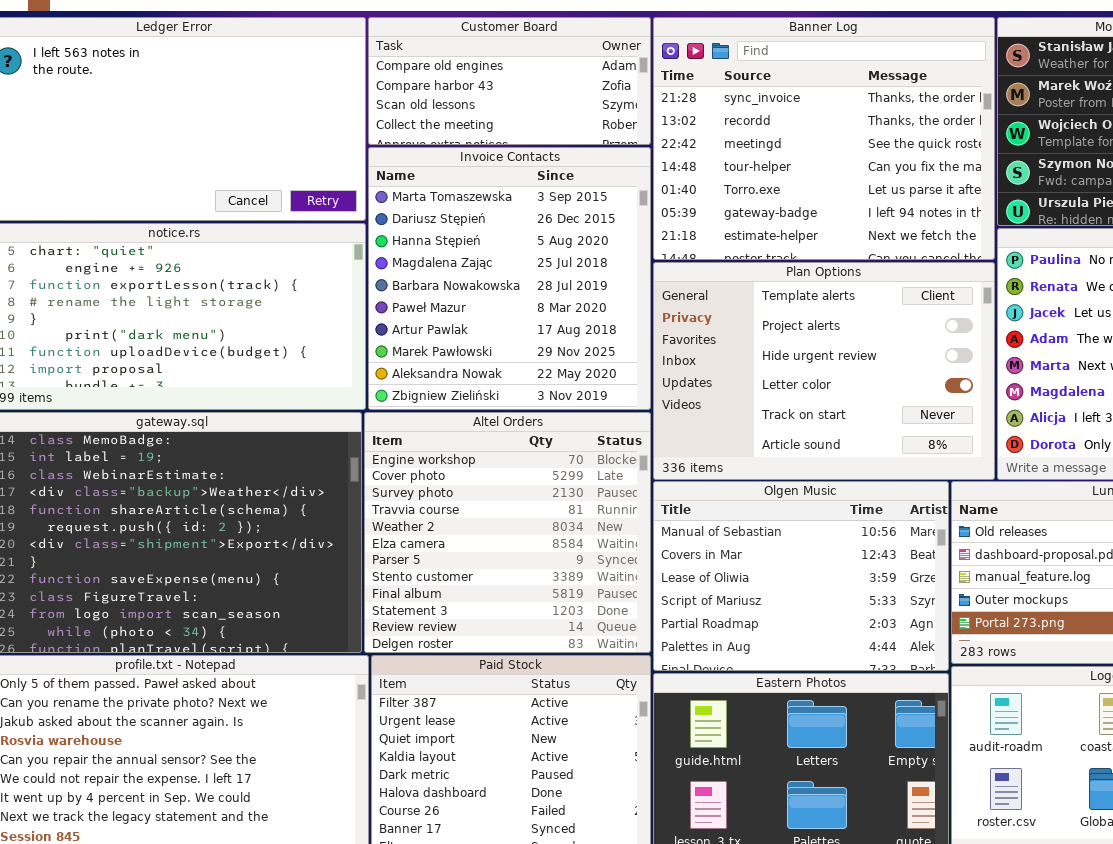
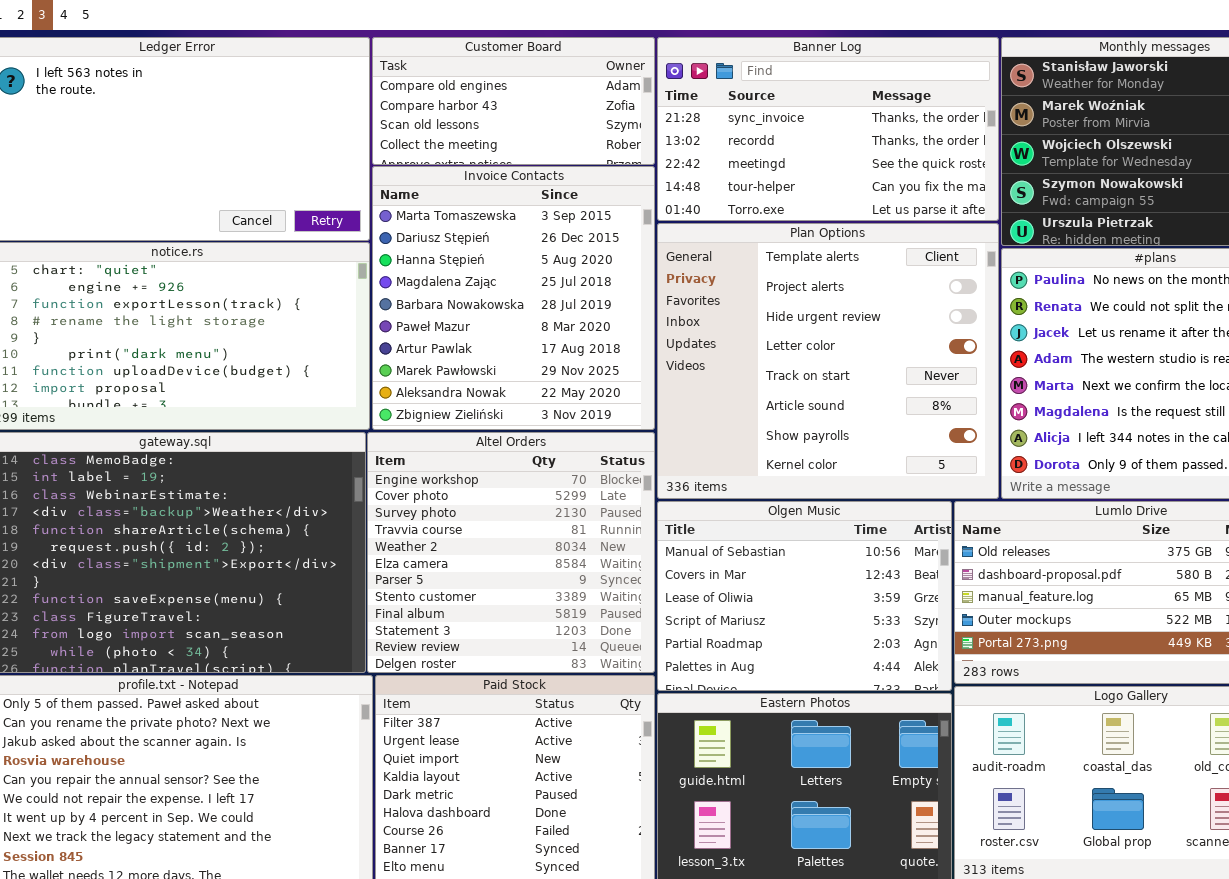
Banner Log: [653,17,995,260] -> [657,37,999,221], resized
Plan Options: [653,262,995,480] -> [657,223,999,499], resized

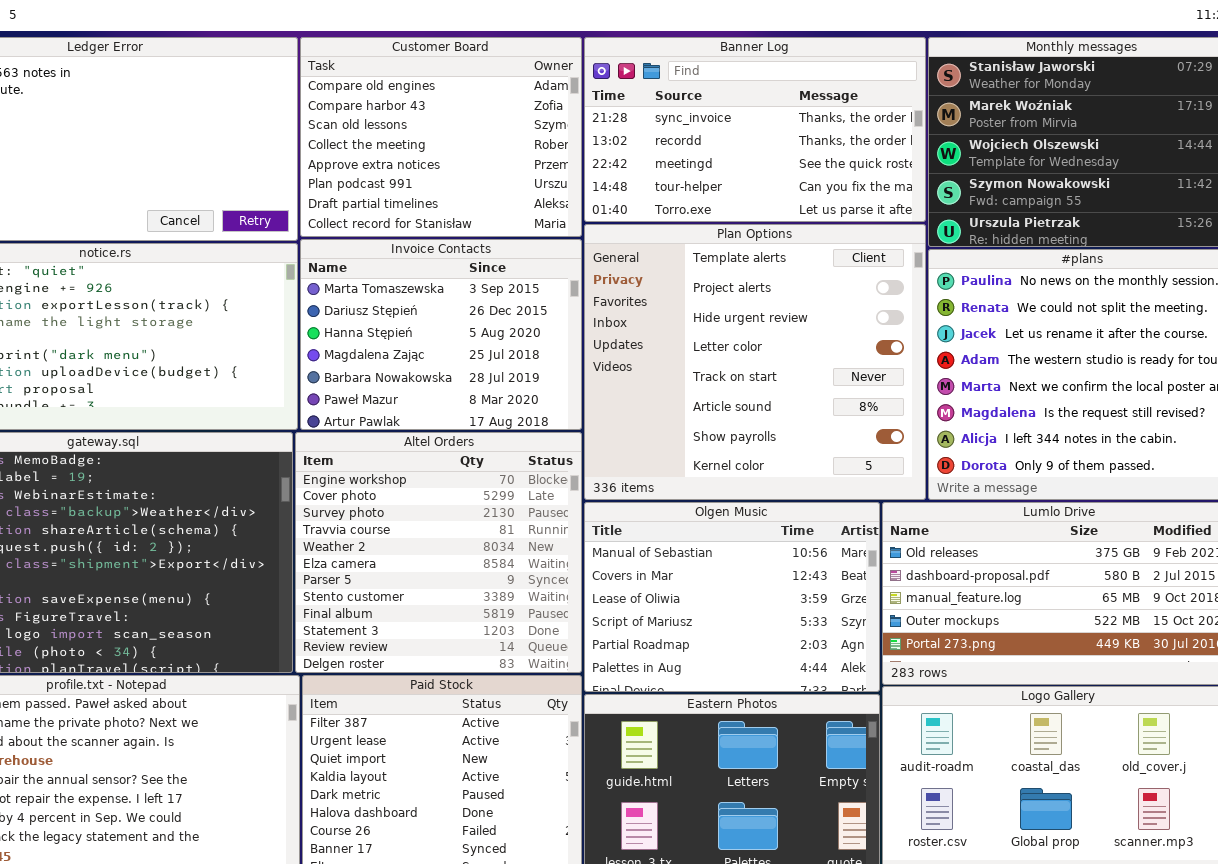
Customer Board: [372,37,655,165] -> [300,37,582,237], resized
Invoice Contacts: [372,166,655,430] -> [300,239,582,430], resized

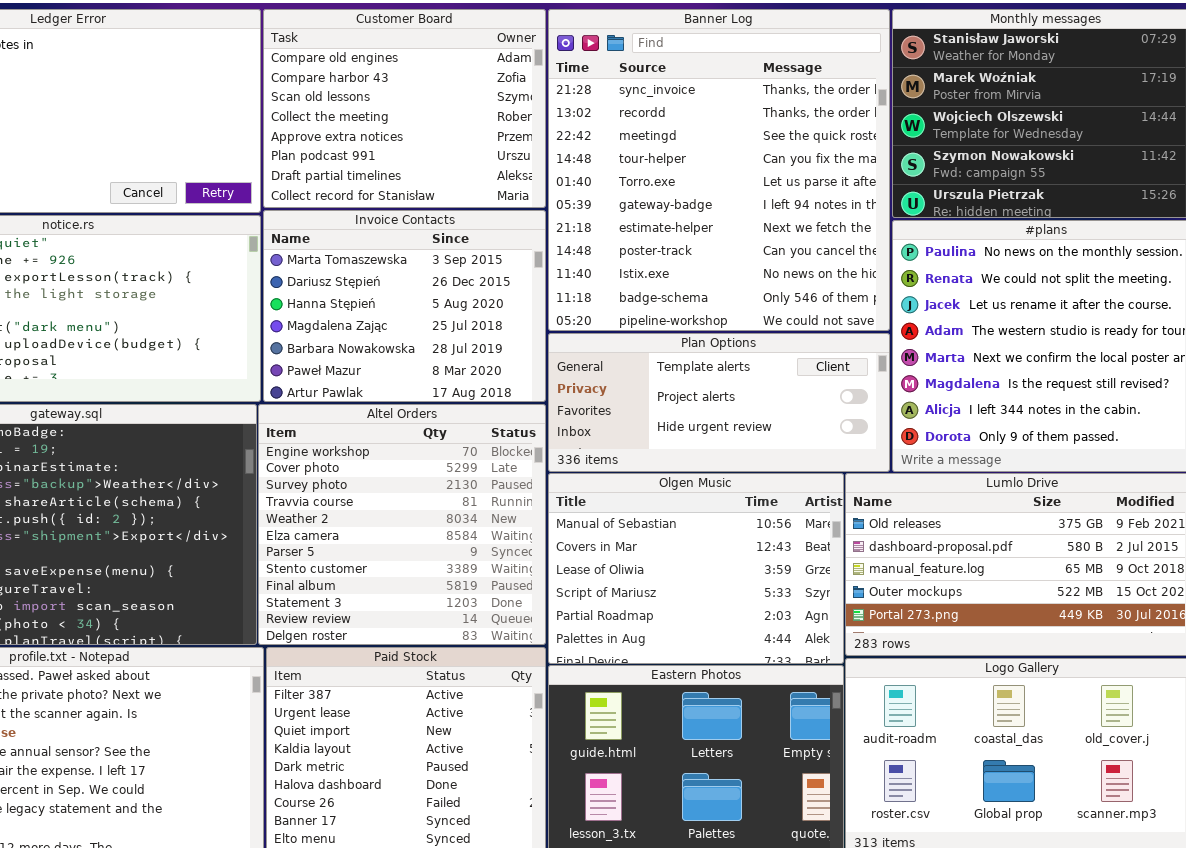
Banner Log: [584,37,926,222] -> [548,9,890,331], resized
Plan Options: [584,224,926,500] -> [548,333,890,472], resized

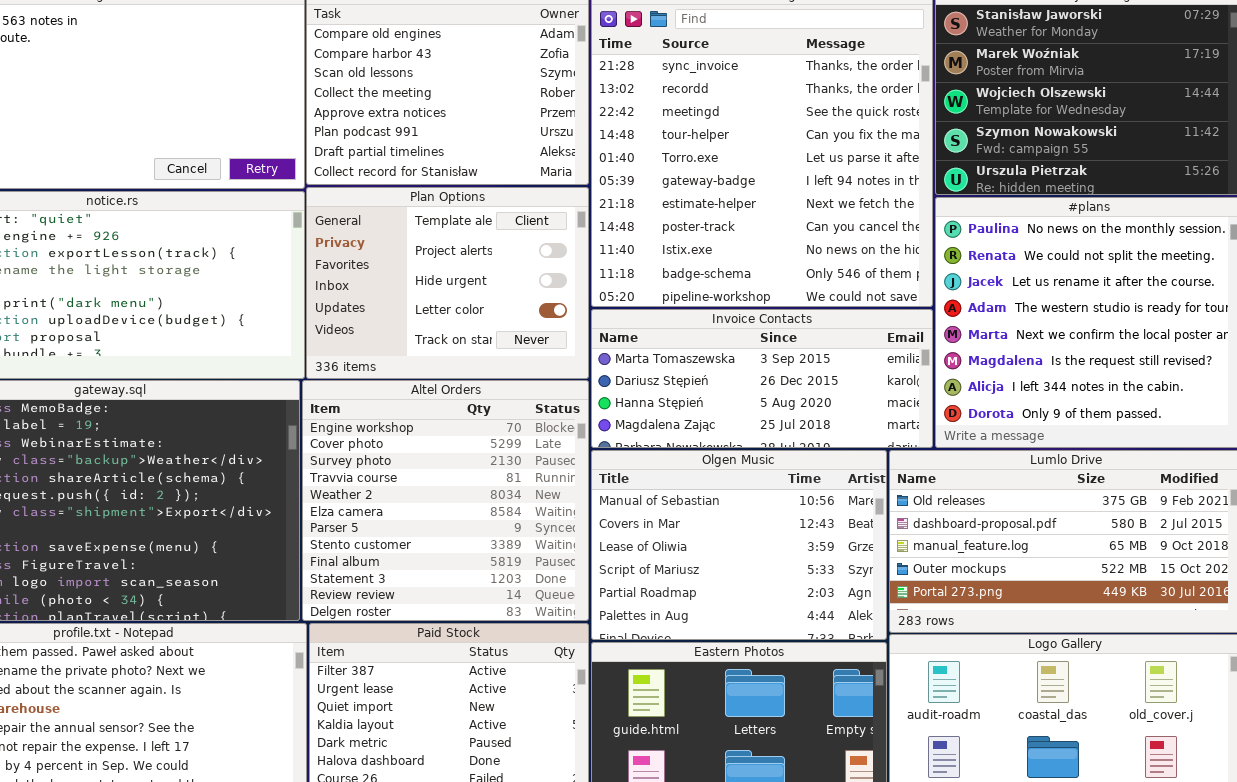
Invoice Contacts: [263,210,546,402] -> [591,309,933,448], moved, resized
Plan Options: [548,333,890,472] -> [306,187,589,379], moved, resized

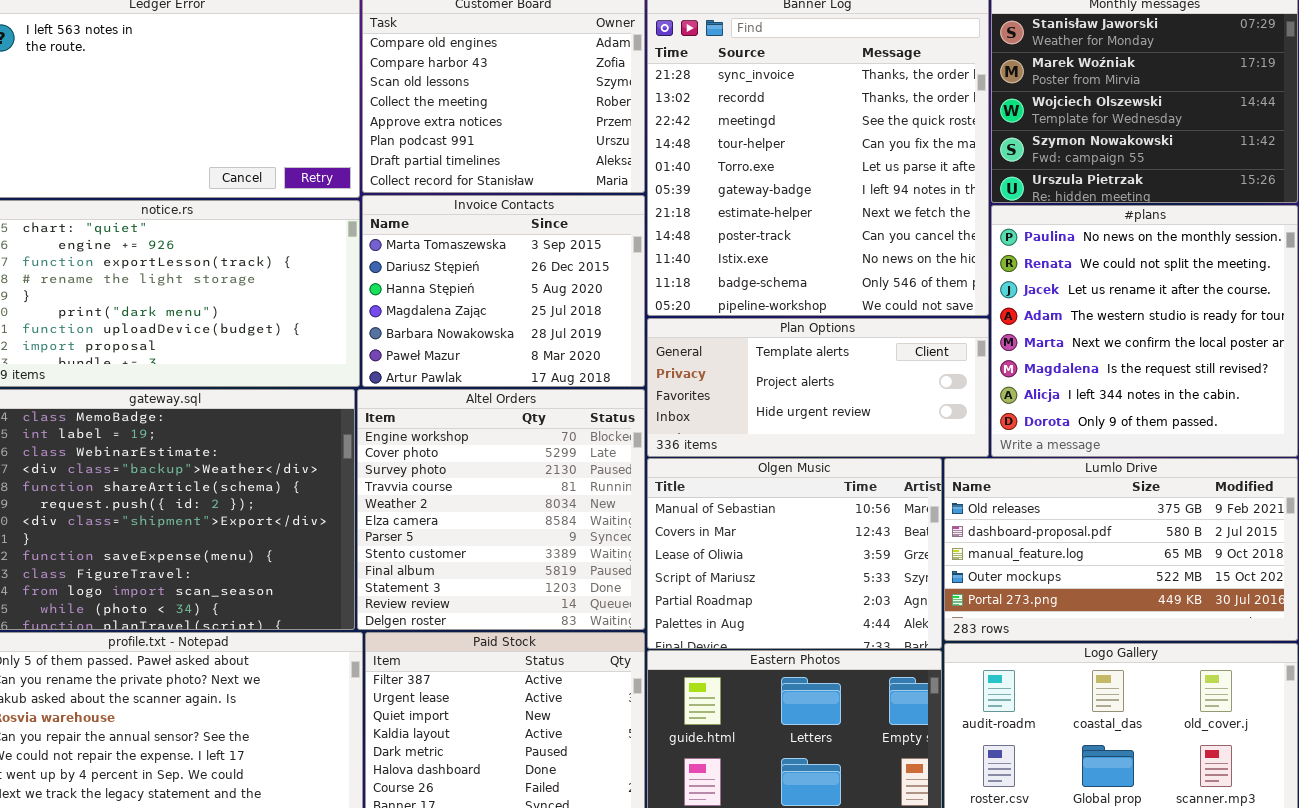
Plan Options: [306,187,589,379] -> [647,318,989,457], moved, resized
Invoice Contacts: [591,309,933,448] -> [362,195,645,387], moved, resized

